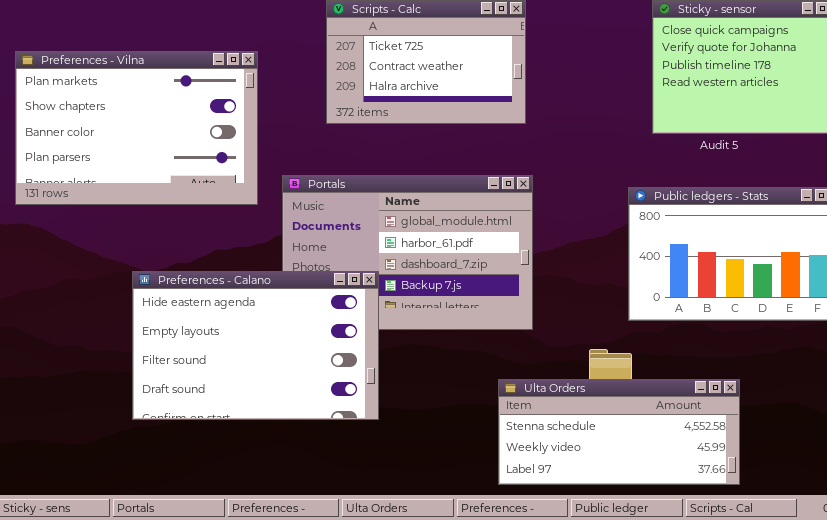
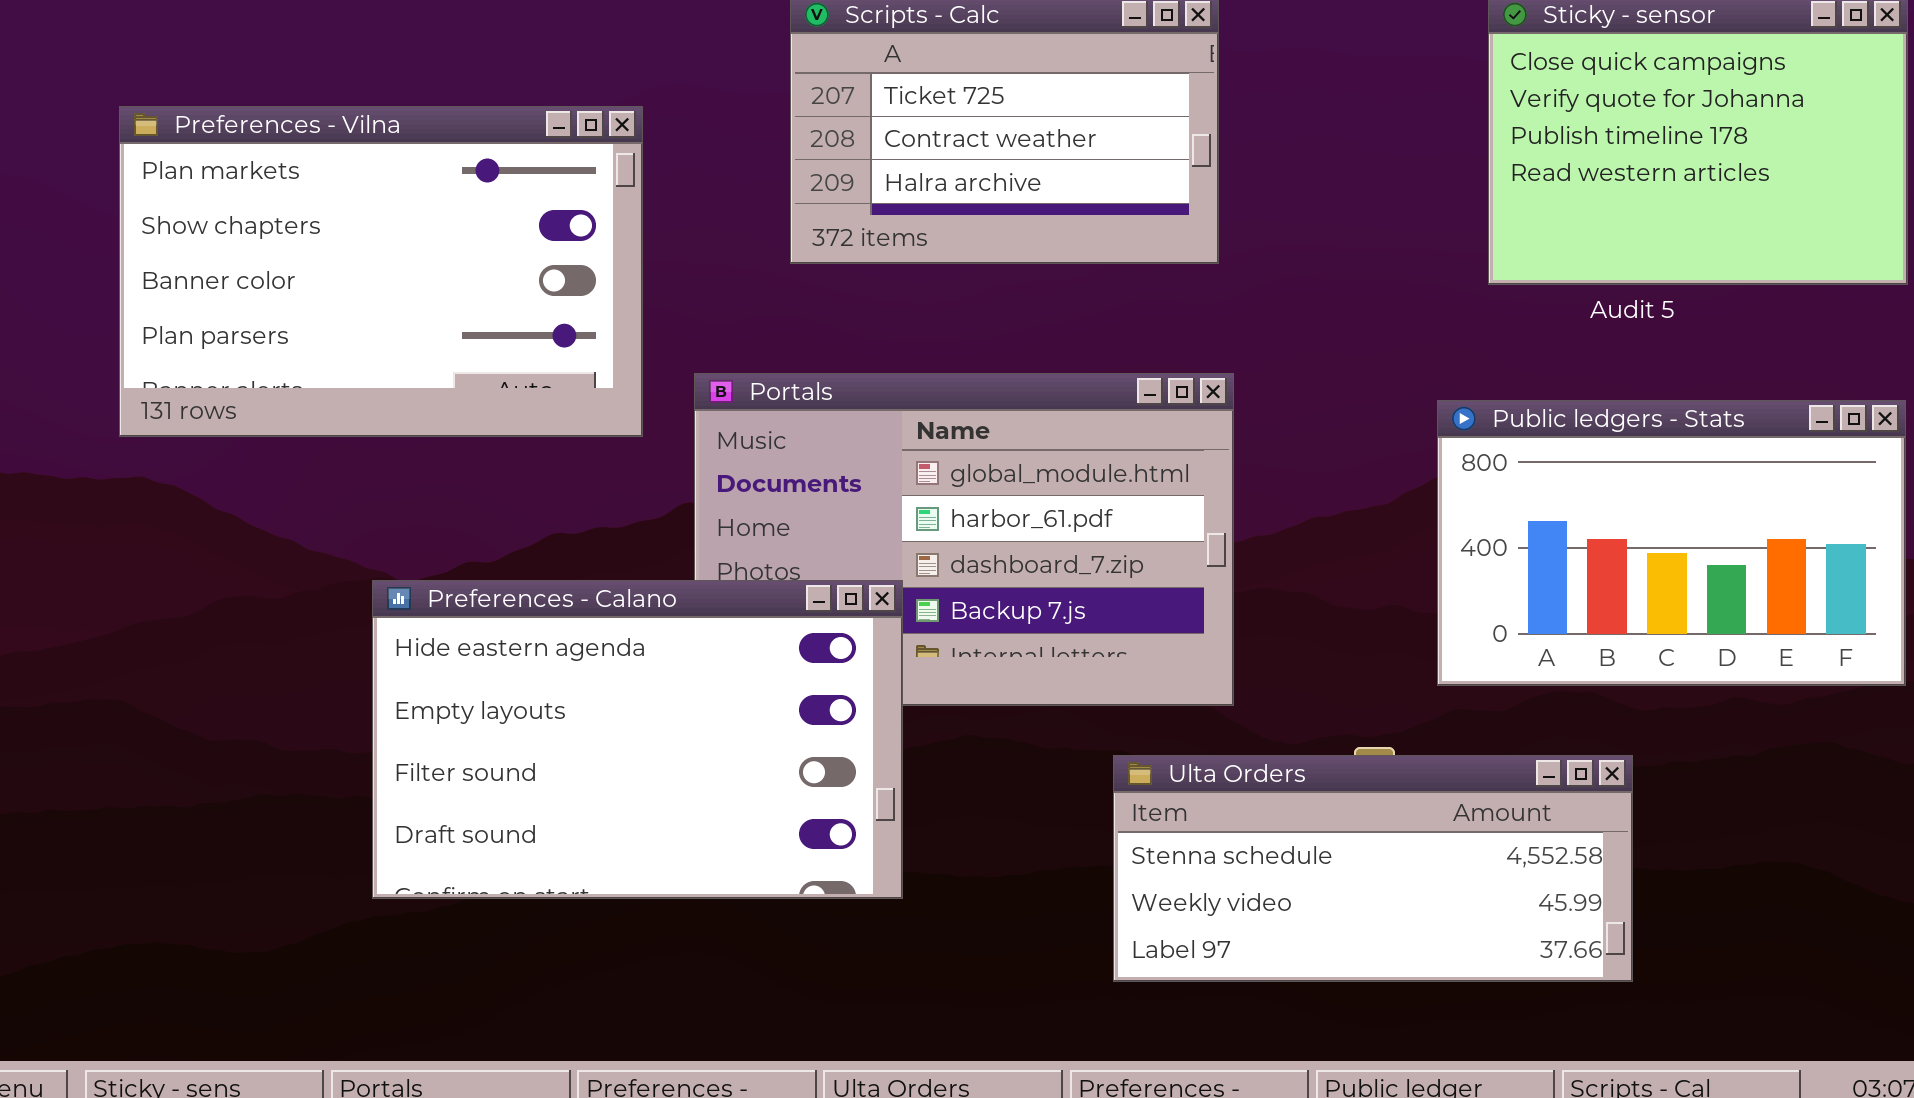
Ulta Orders: [498,379,740,485] -> [1113,755,1633,982], moved

